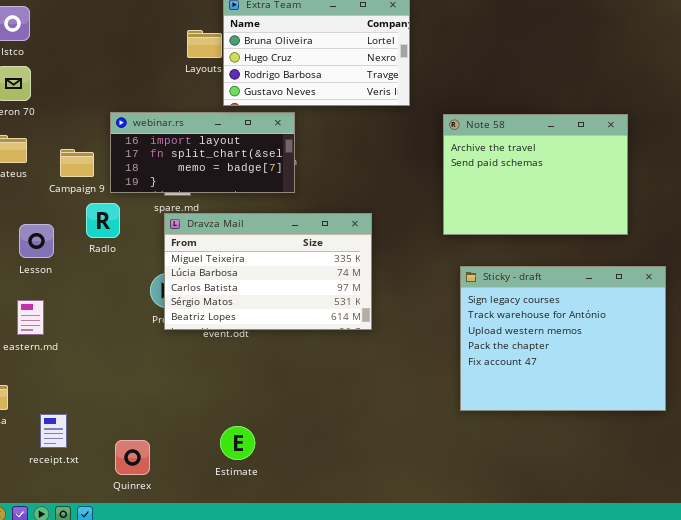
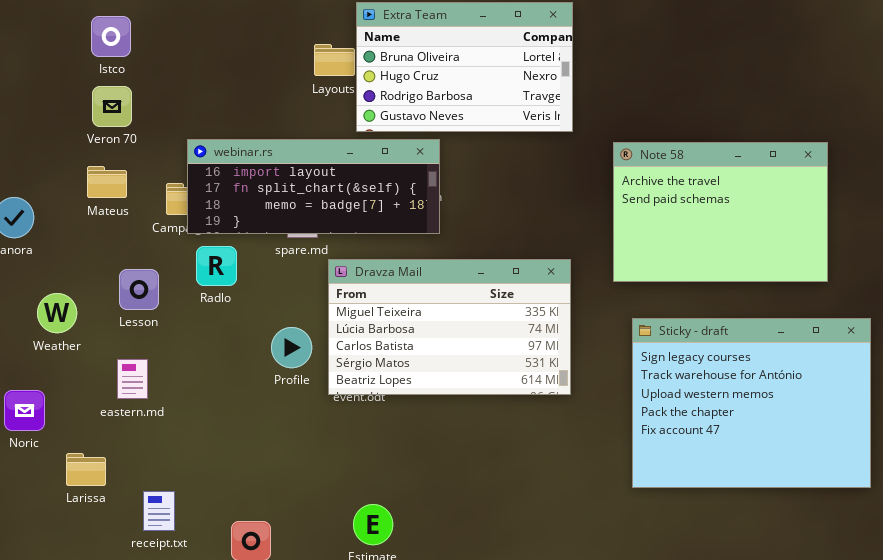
webinar.rs: [110,112,295,193] -> [187,139,440,234], resized
Dravza Mail: [164,213,372,330] -> [328,259,571,395], moved

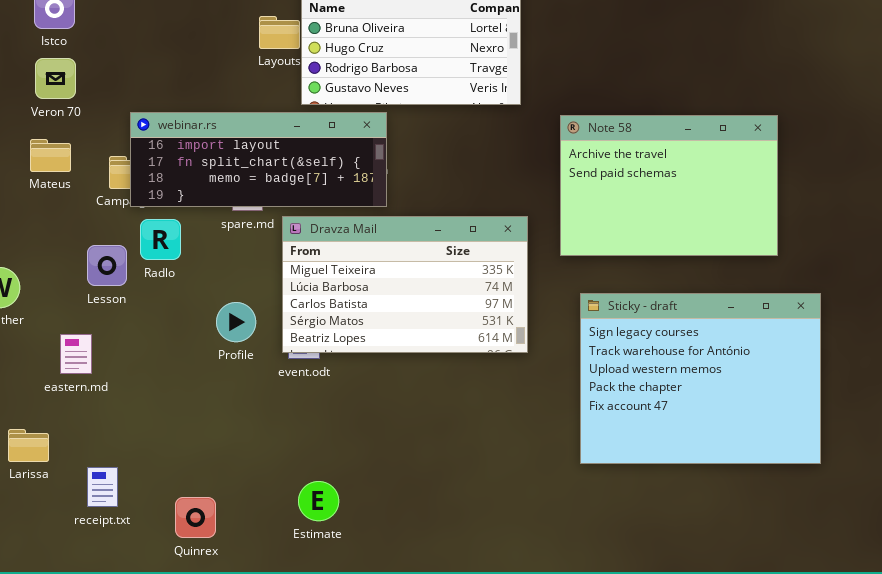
Dravza Mail: [328,259,571,395] -> [282,216,528,353], moved
Lesson: [119,269,159,310] -> [87,245,127,286], moved

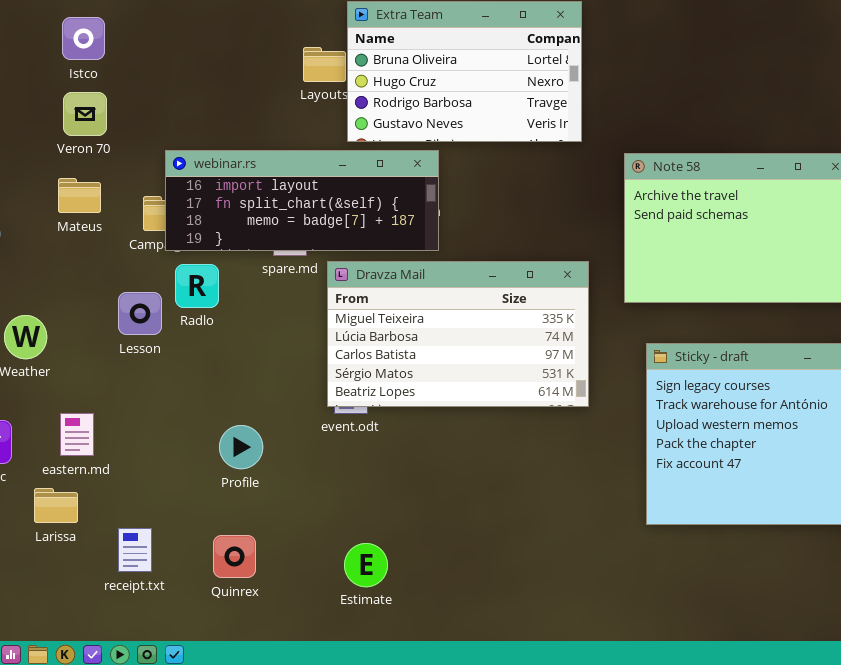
Profile: [216,302,256,342] -> [219,425,263,469], moved
eastern.md: [60,334,92,374] -> [60,413,94,456], moved
Quinrex: [175,497,216,538] -> [213,535,256,578], moved

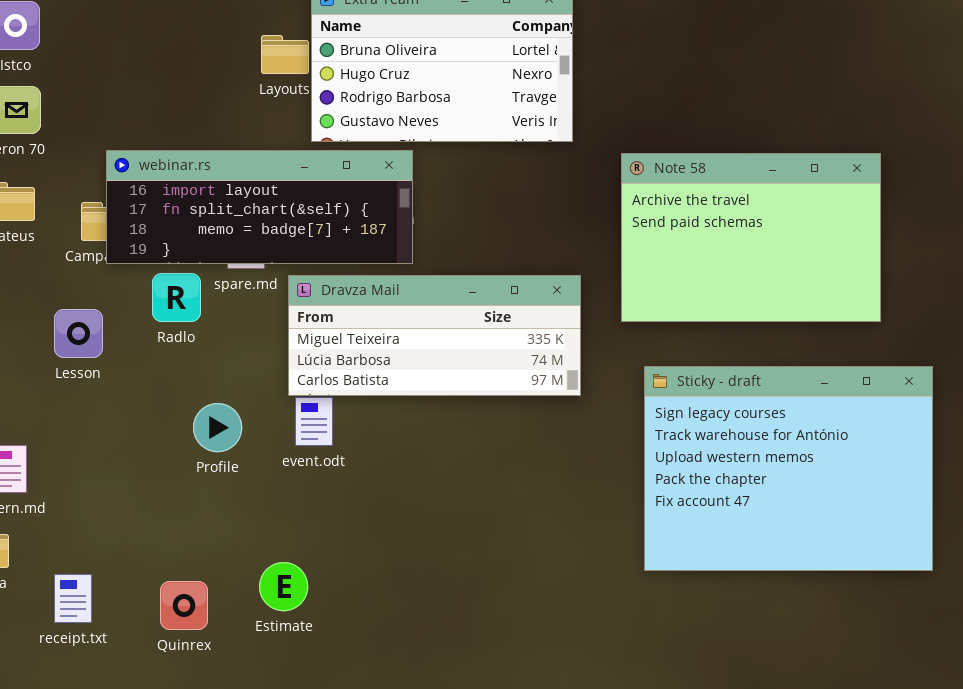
Dravza Mail: [327,261,589,407] -> [288,275,581,396], resized
Radlo: [175,264,219,308] -> [152,273,201,322], moved
Profile: [219,425,263,469] -> [193,403,242,452], moved
Estimate: [344,543,388,587] -> [259,562,308,611], moved

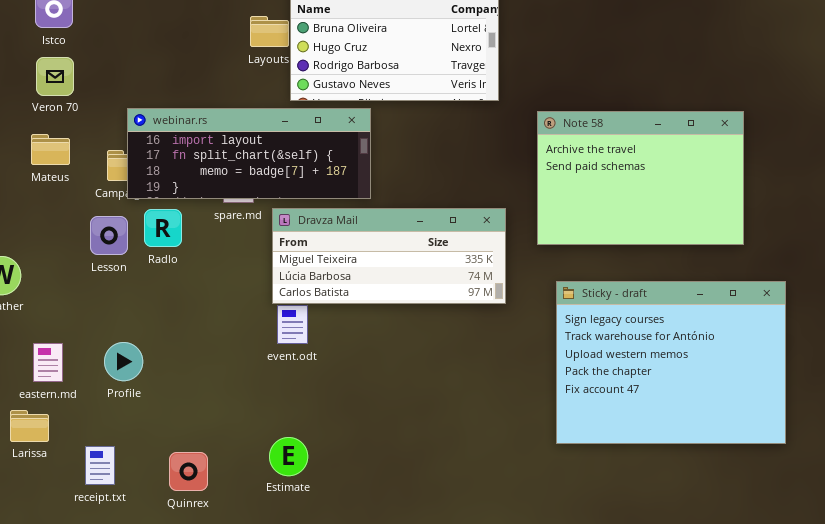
Radlo: [152,273,201,322] -> [144,209,182,247], moved
Lesson: [54,309,103,358] -> [90,216,128,255], moved
Profile: [193,403,242,452] -> [104,342,143,381], moved
Estimate: [259,562,308,611] -> [269,437,308,476], moved

